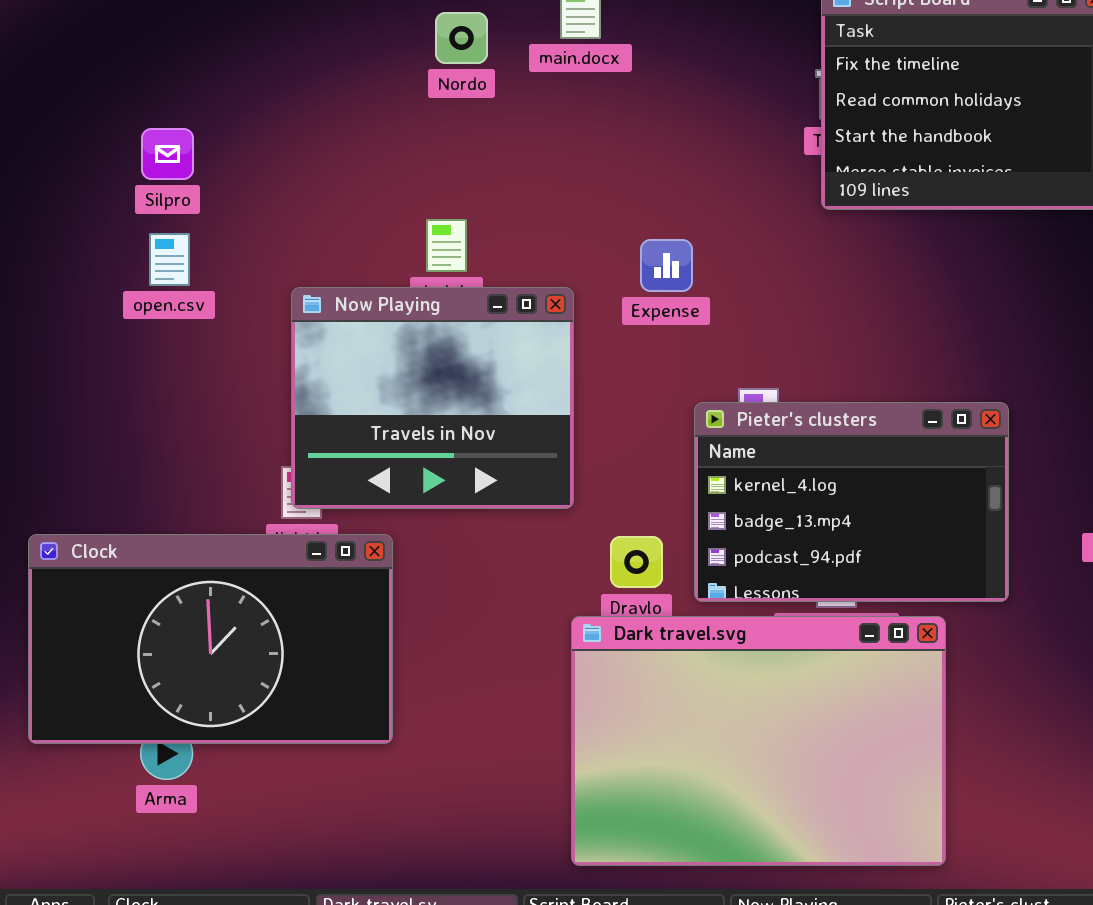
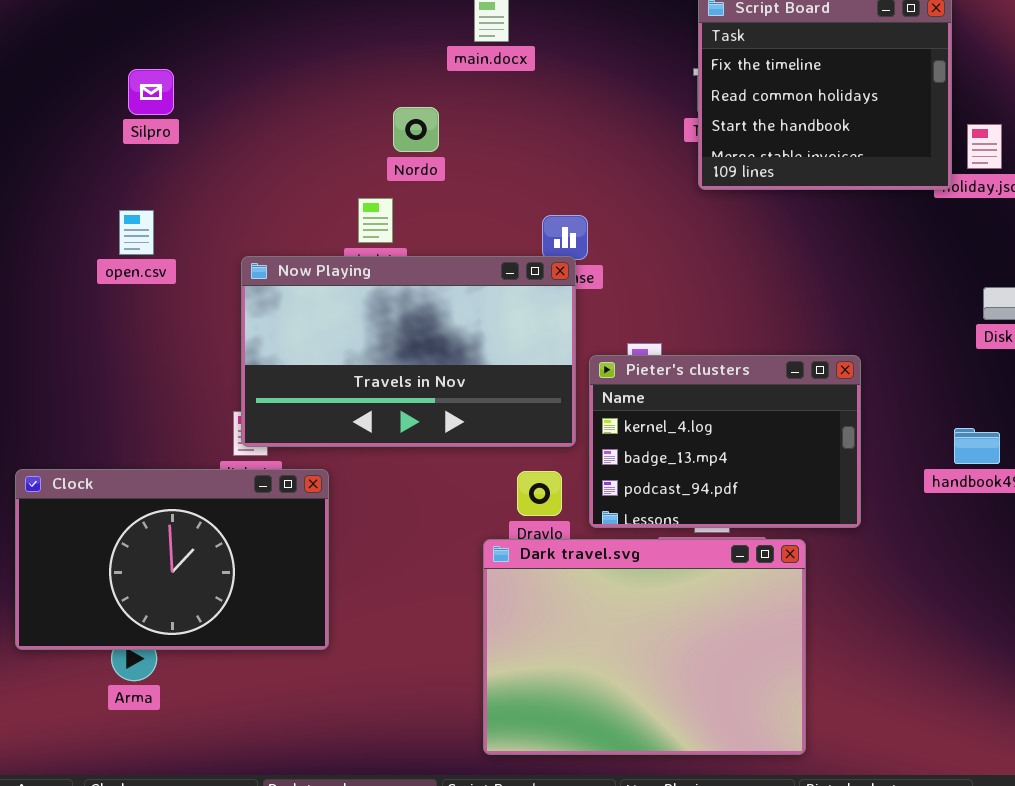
Nordo: [435,12,488,64] -> [393,107,439,152], moved
Silpro: [141,128,194,180] -> [128,69,174,115], moved
Now Playing: [291,287,574,509] -> [241,256,576,447], resized

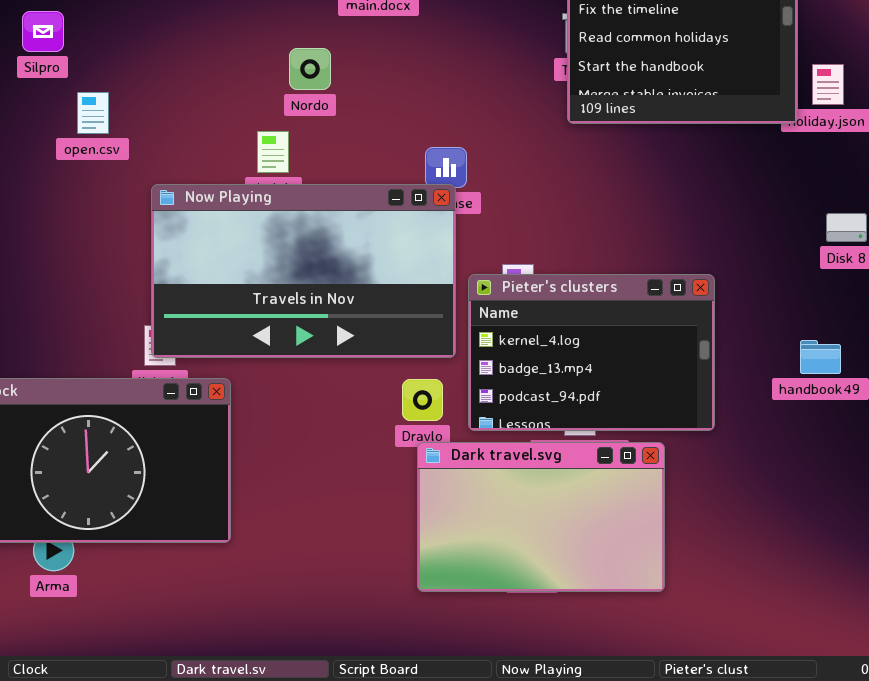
Silpro: [128,69,174,115] -> [22,11,64,52], moved
open.csv: [119,210,154,255] -> [77,92,109,134], moved
Dark travel.svg: [483,539,806,755] -> [417,442,665,592], resized

